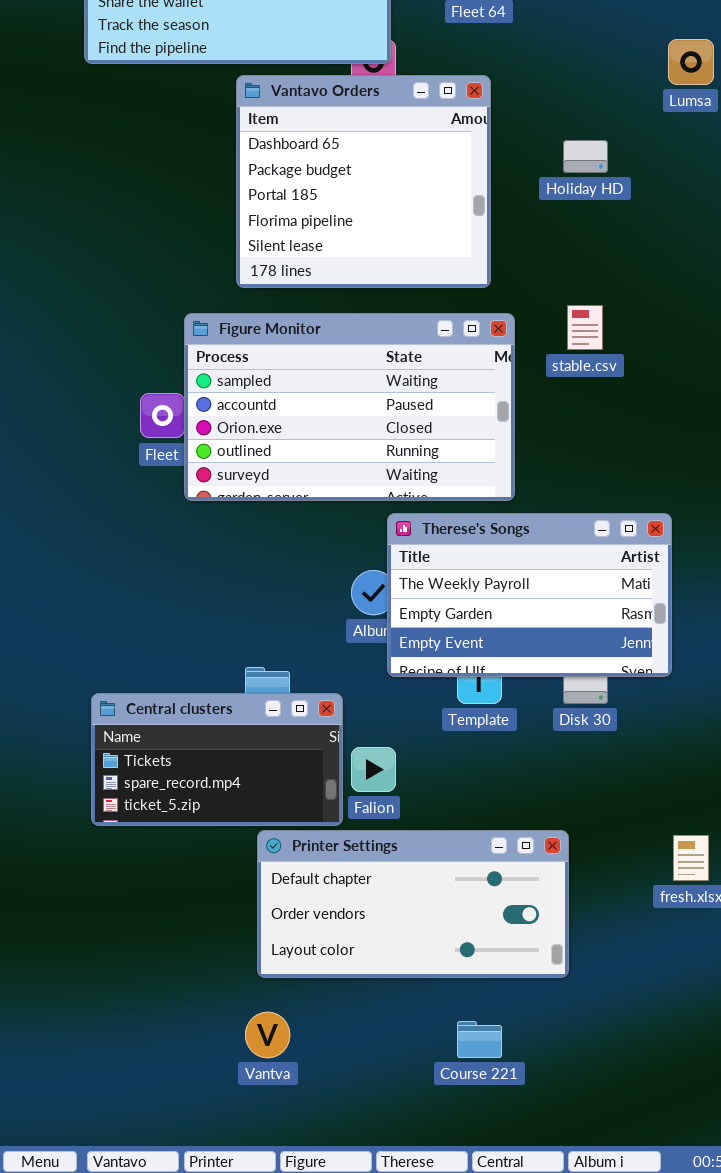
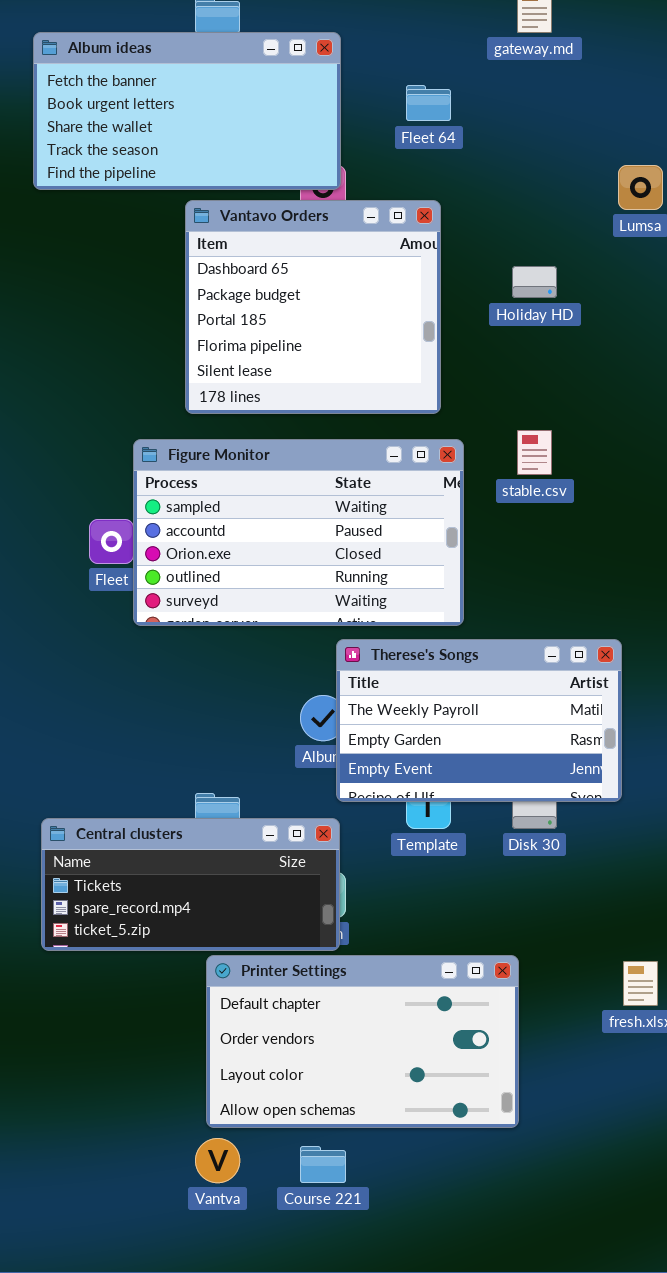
Central clusters: [91,693,343,826] -> [41,818,340,951], resized
Printer Settings: [257,830,569,978] -> [206,955,519,1128], resized
Course 221: [457,1021,502,1058] -> [300,1146,346,1183], moved

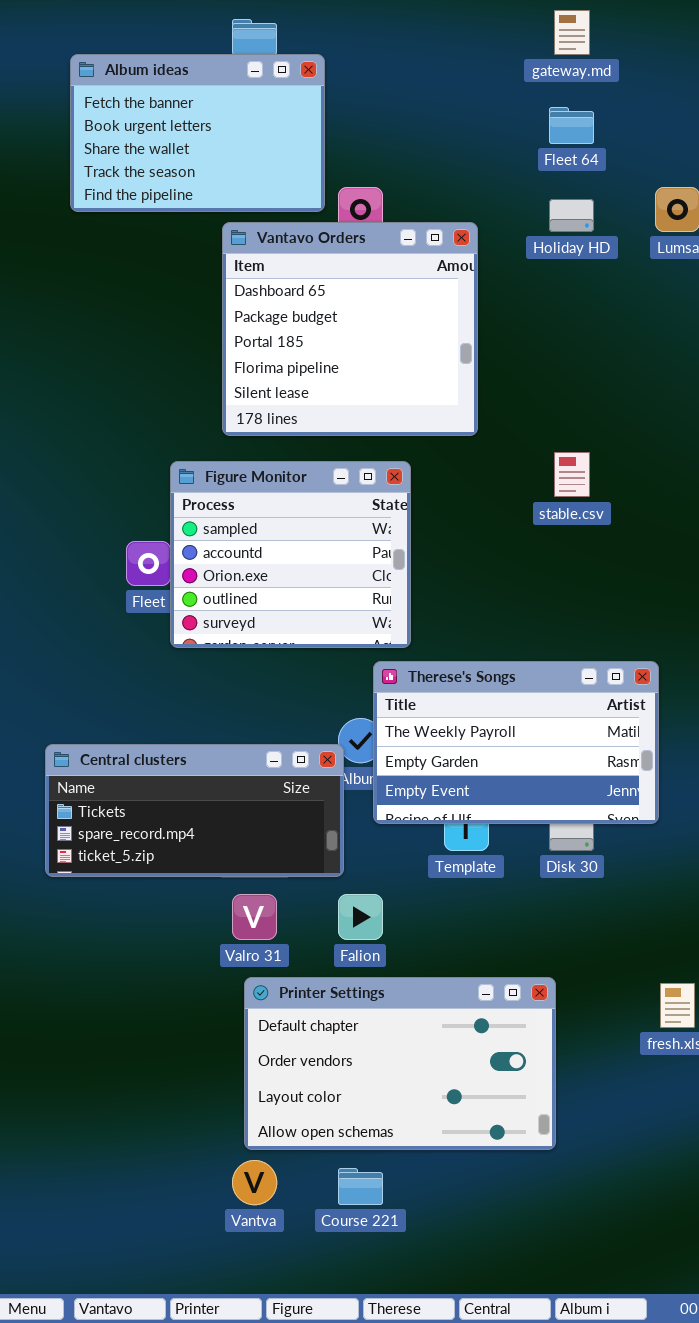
Album ideas: [33,32,341,190] -> [70,54,325,212], resized
Fleet 64: [406,85,451,121] -> [549,107,594,144], moved
Holiday HD: [512,266,557,298] -> [549,199,594,232], moved
Figure Monitor: [133,439,464,626] -> [170,461,411,648], resized
Central clusters: [41,818,340,951] -> [45,744,344,877], moved

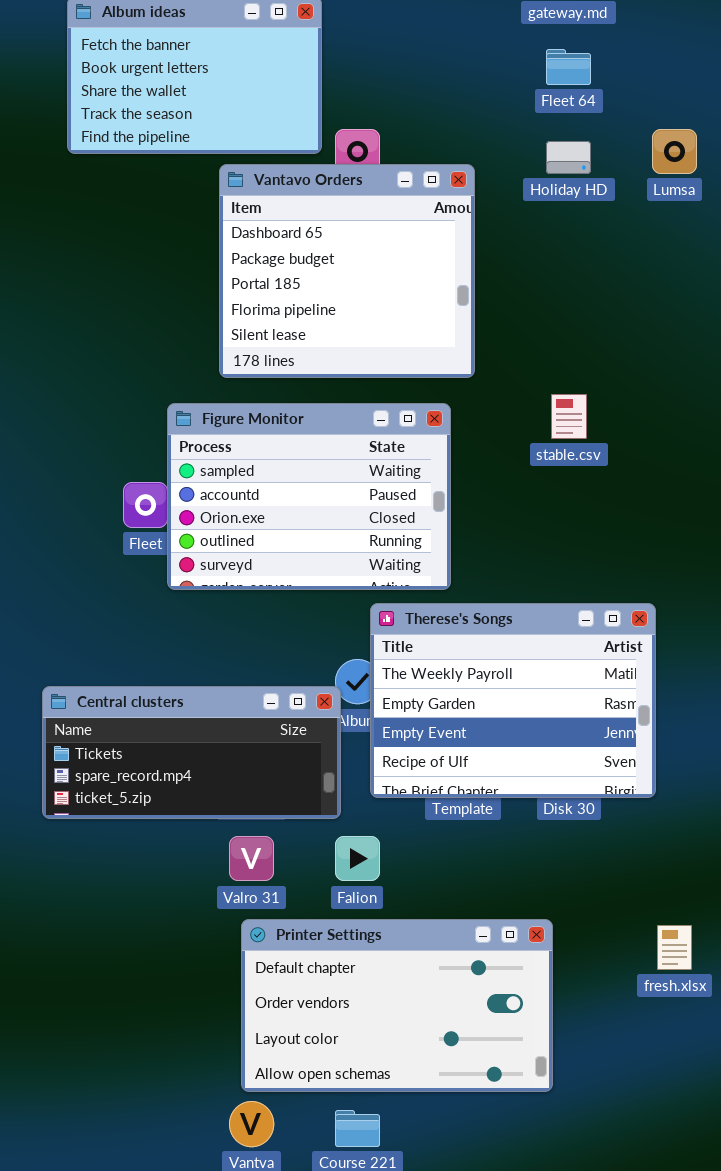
Figure Monitor: [170,461,411,648] -> [167,403,451,590], resized
Therese's Songs: [373,661,659,824] -> [370,603,656,798], resized

